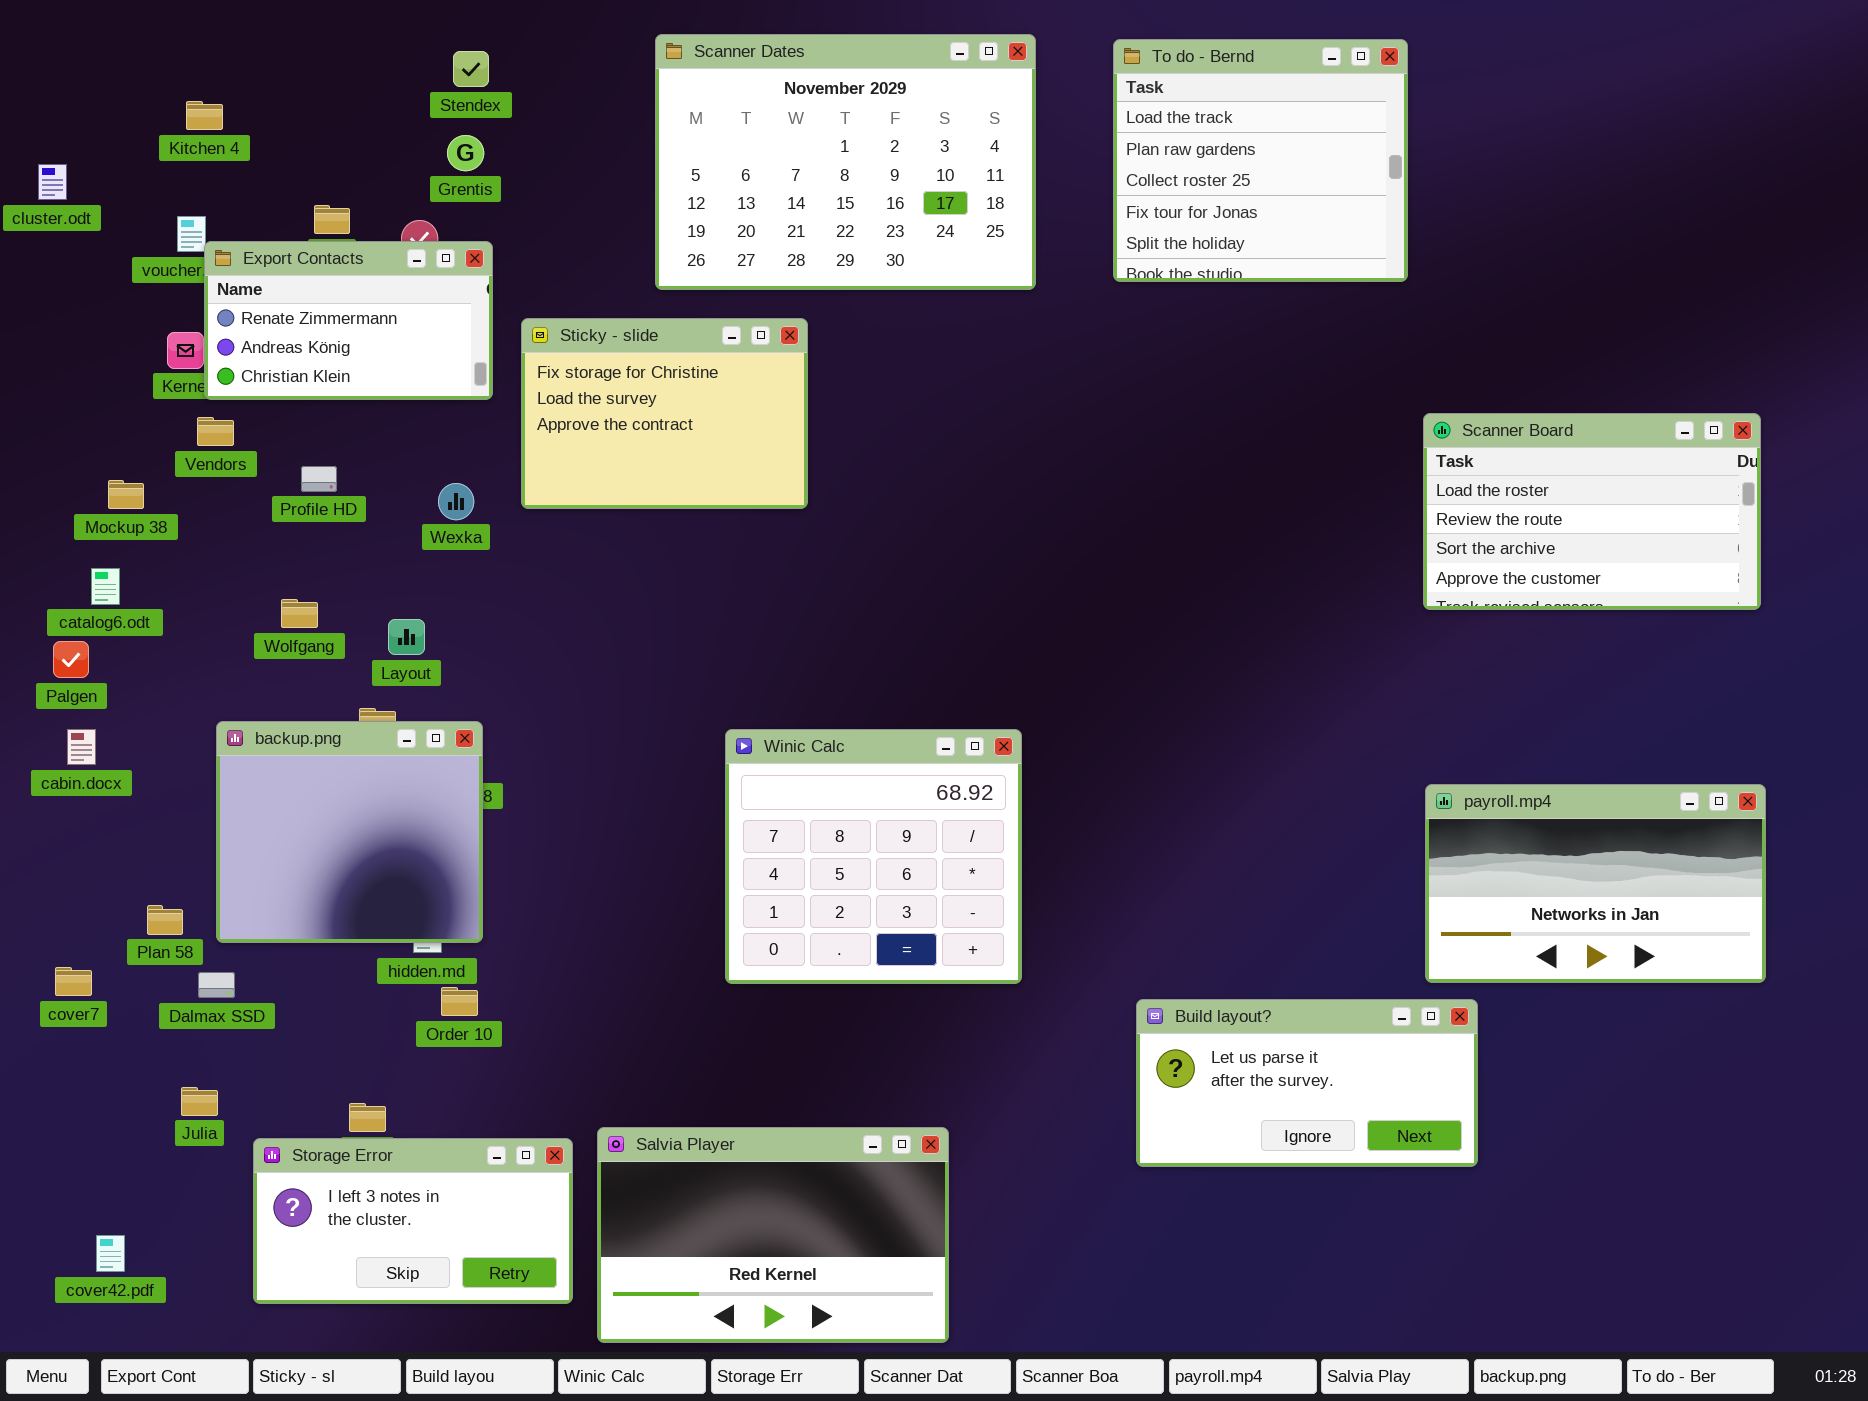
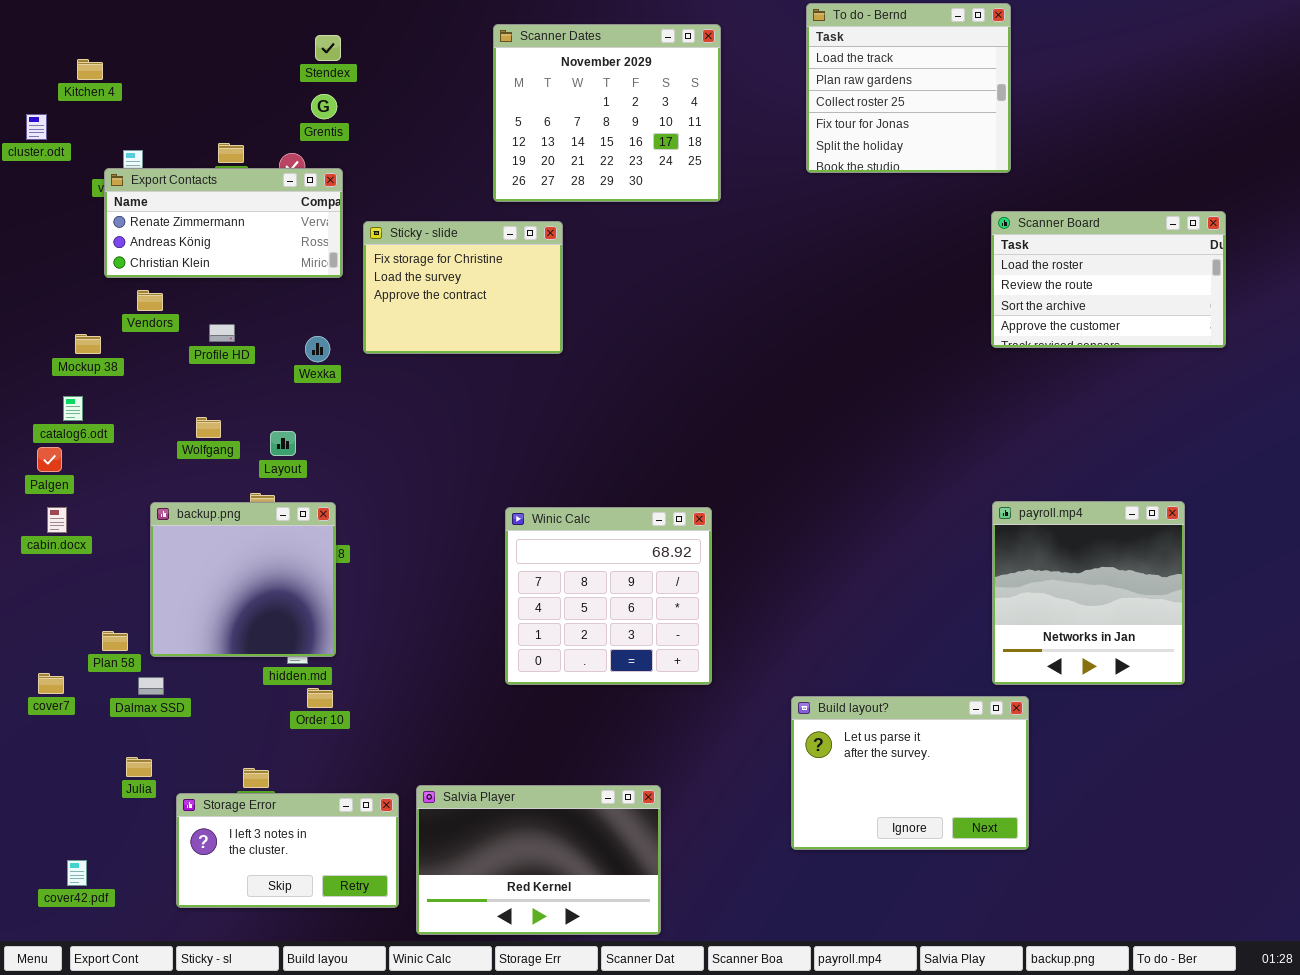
Scanner Dates: [655,34,1036,290] -> [493,24,721,202], resized
To do - Bernd: [1113,39,1408,282] -> [806,3,1011,173], moved
Kitchen 4: [186,101,223,130] -> [77,59,103,80], moved
Export Contacts: [204,241,493,400] -> [104,168,343,278], resized
Scanner Board: [1423,413,1761,610] -> [991,211,1226,348], moved
payroll.mp4: [1425,784,1766,983] -> [992,501,1185,685], resized
Build layout?: [1136,999,1478,1167] -> [791,696,1029,850], resized

